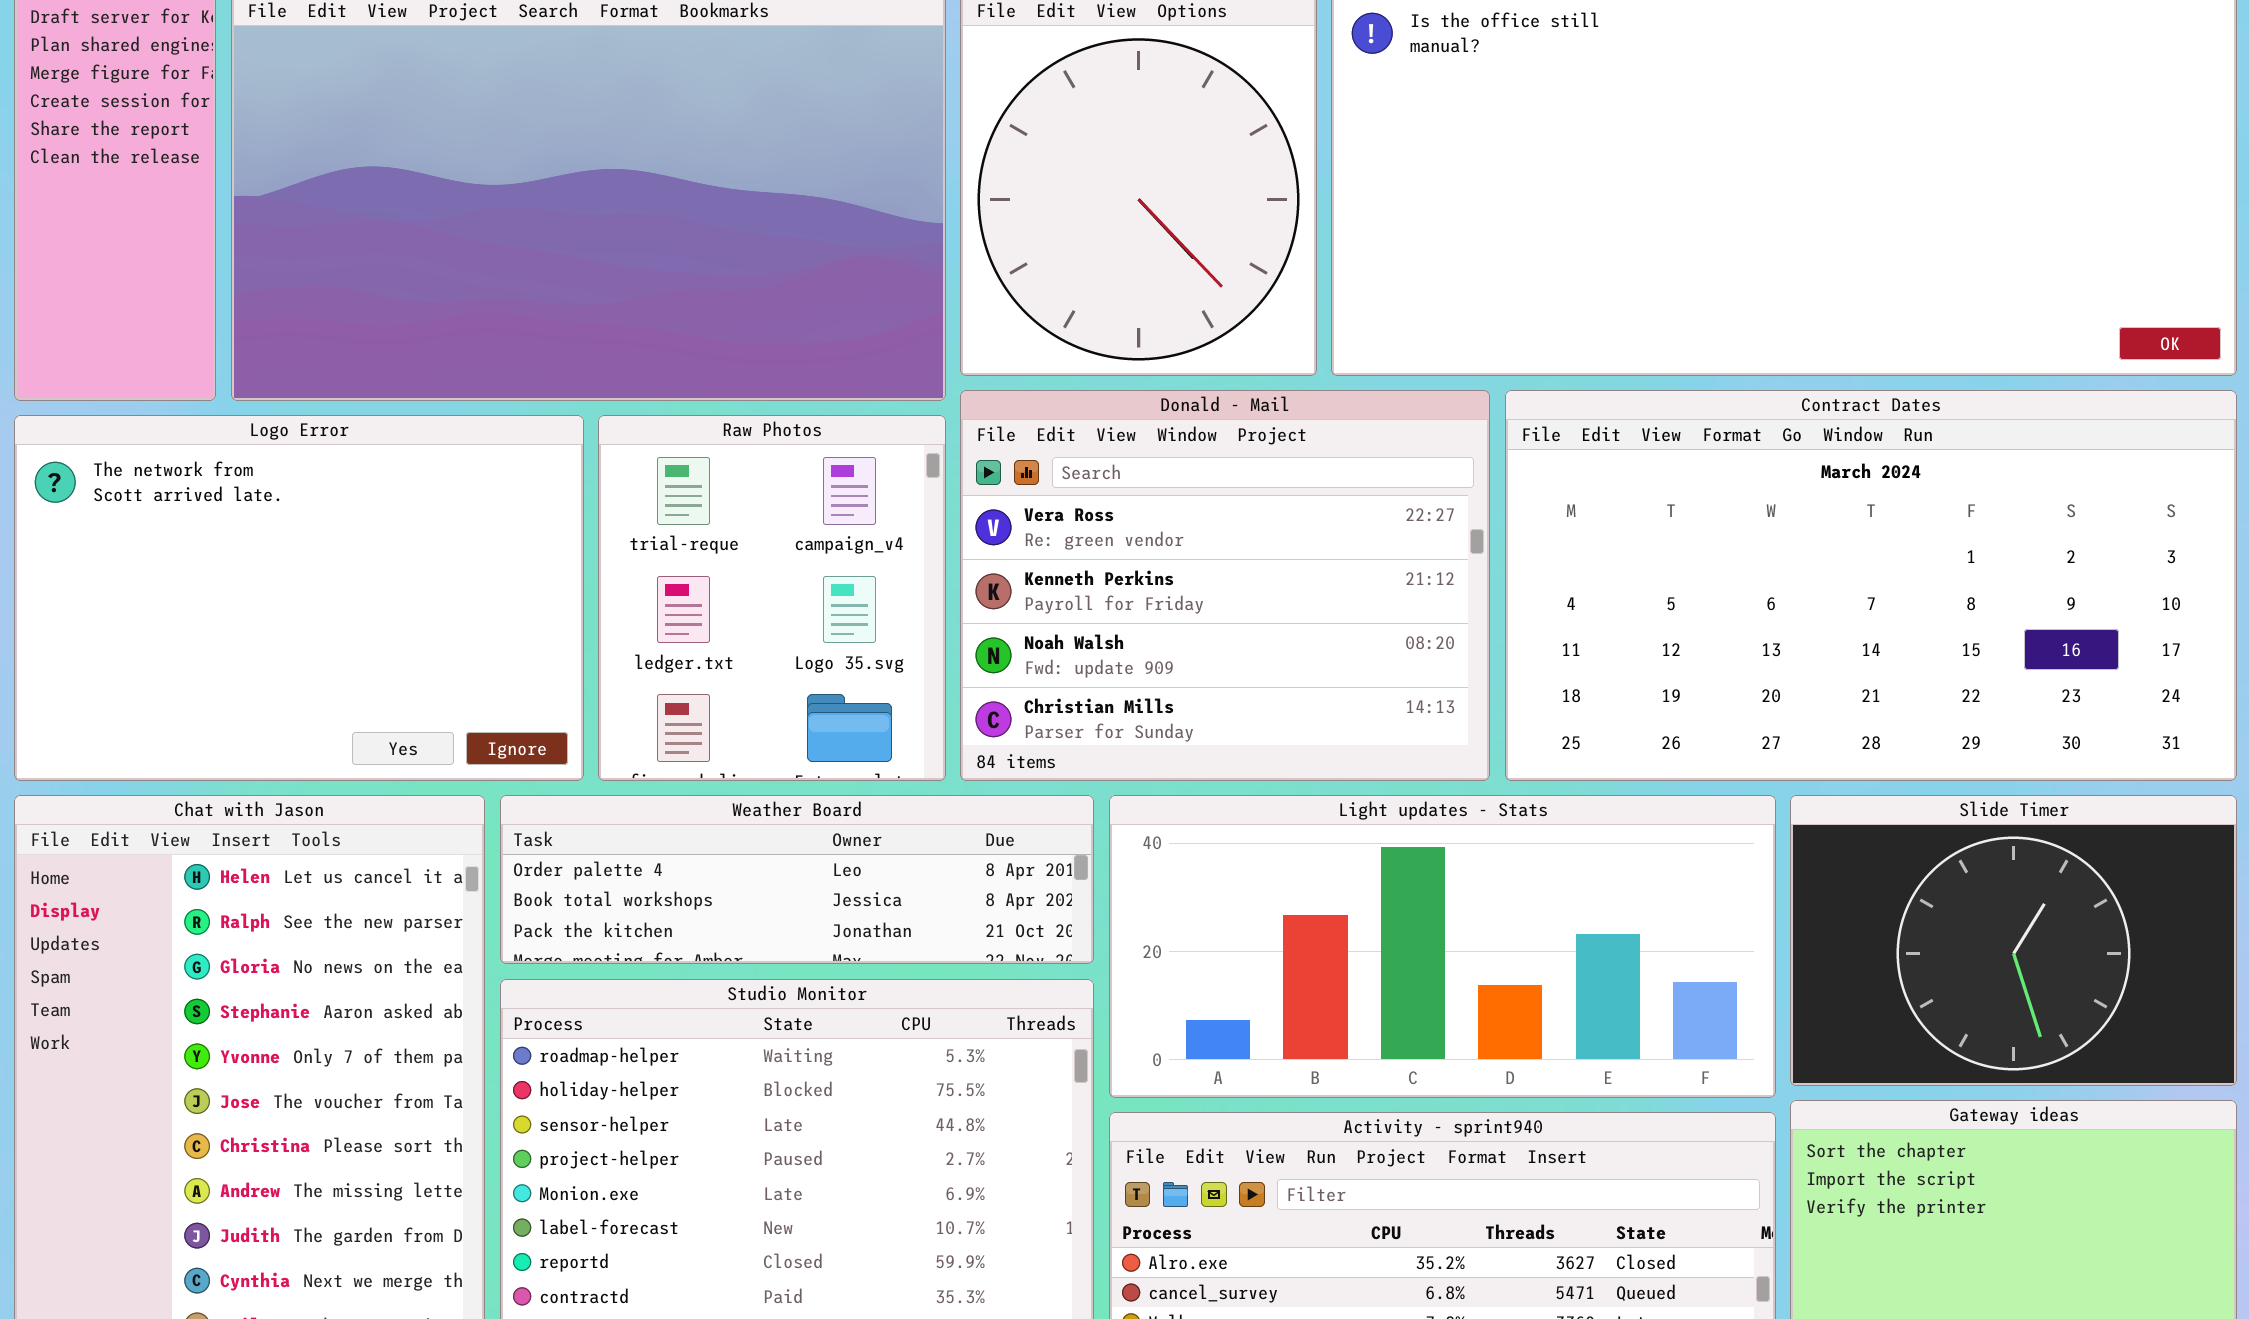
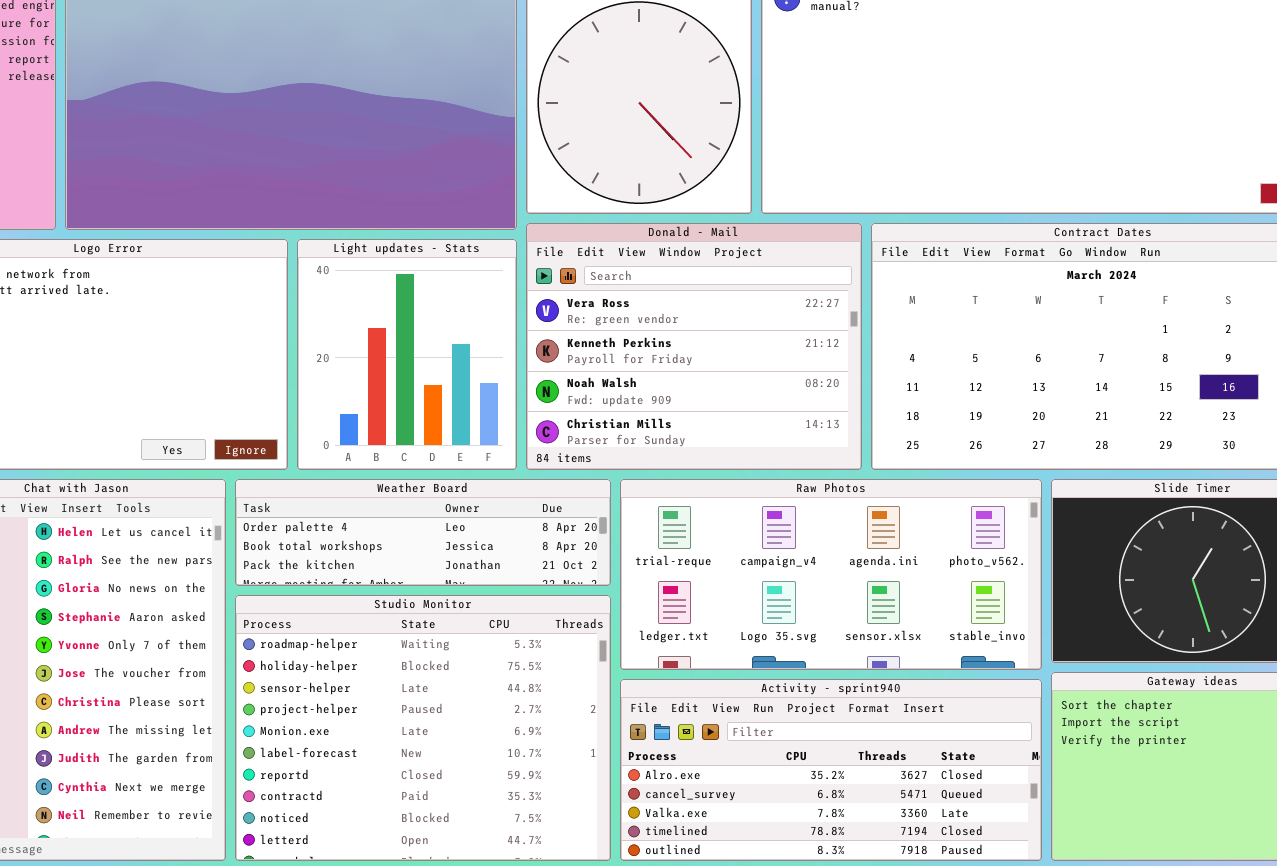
Raw Photos: [598,415,946,781] -> [620,479,1042,670], moved, resized
Light updates - Stats: [1109,795,1776,1098] -> [297,239,517,470], moved, resized

